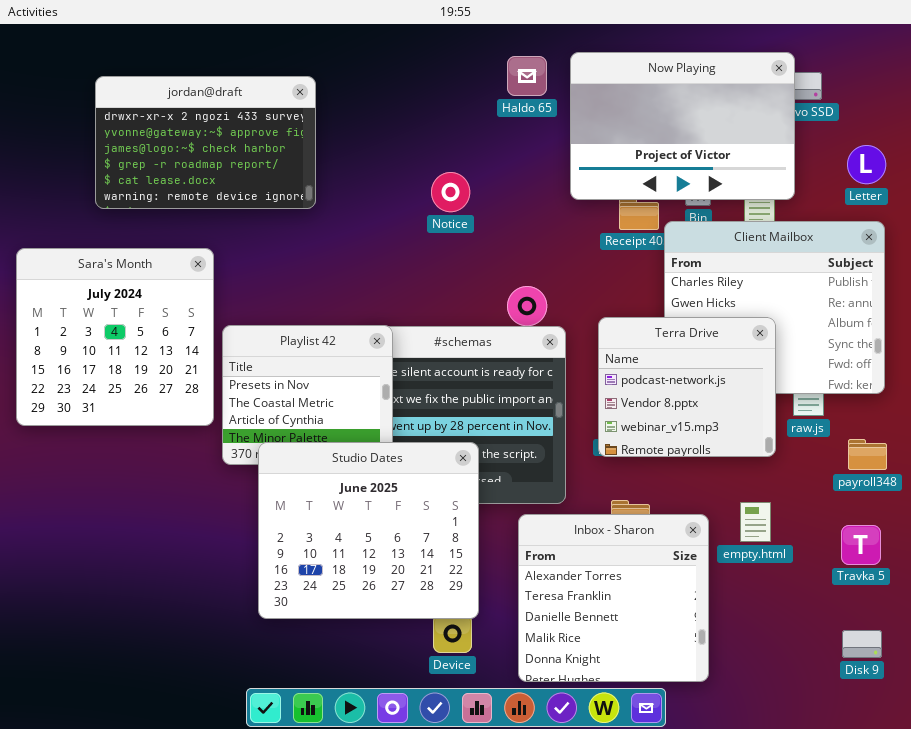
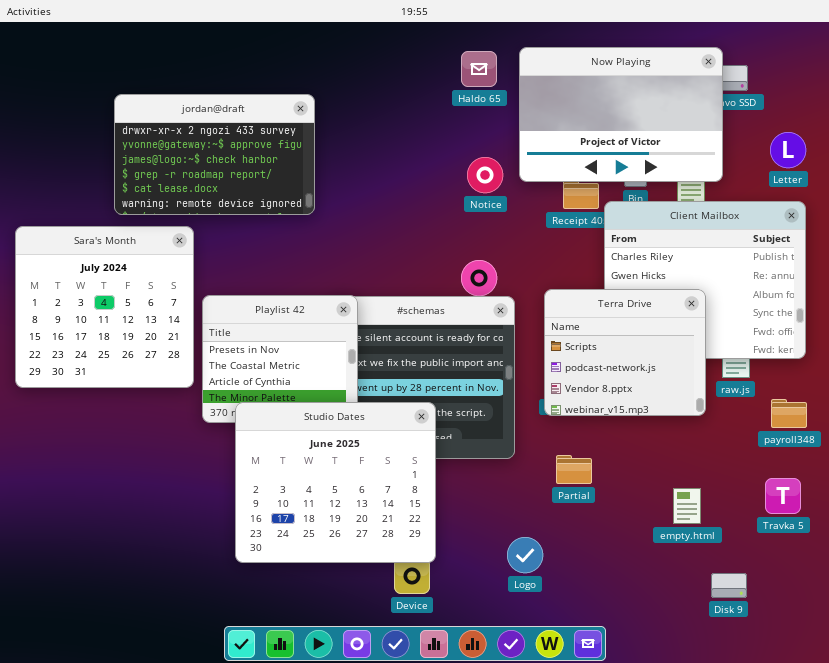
jordan@draft: [95,76,316,209] -> [114,94,315,215], moved
Notice: [431,172,470,212] -> [467,157,503,193], moved
Terra Drive: [598,317,776,457] -> [544,289,706,416], scrolled up 1 row
empty.html: [740,502,771,542] -> [673,488,701,524], moved
Inbox - Sharon: [518,514,709,682] -> none, closed
Disk 9: [842,630,882,658] -> [711,573,747,598], moved

